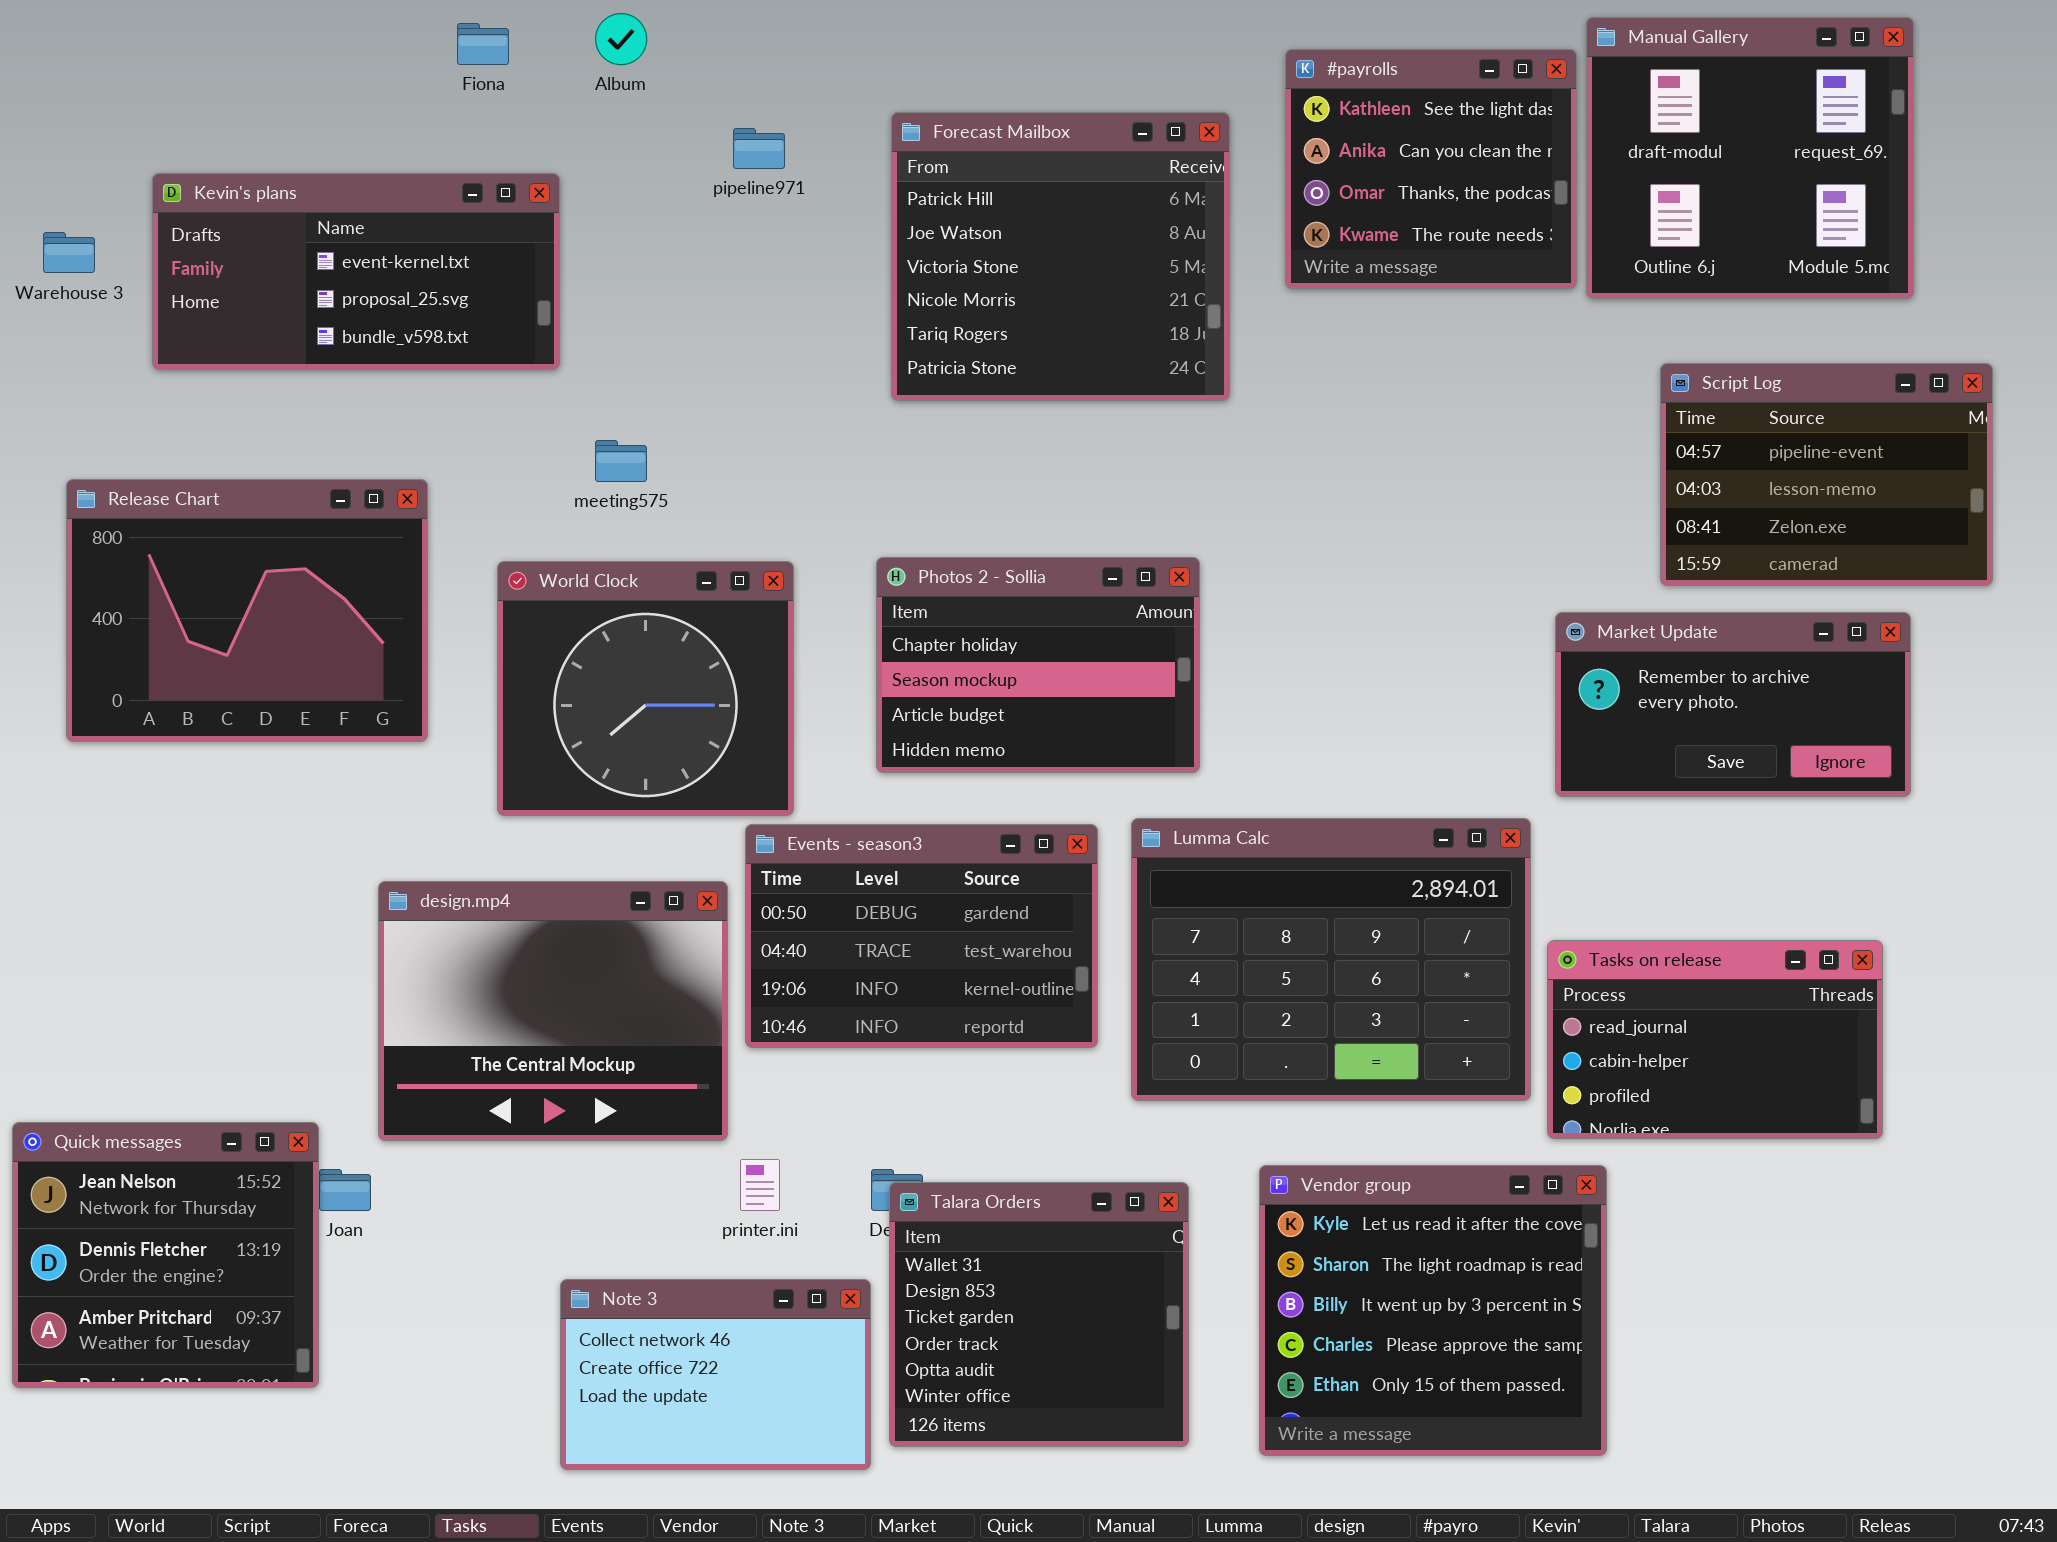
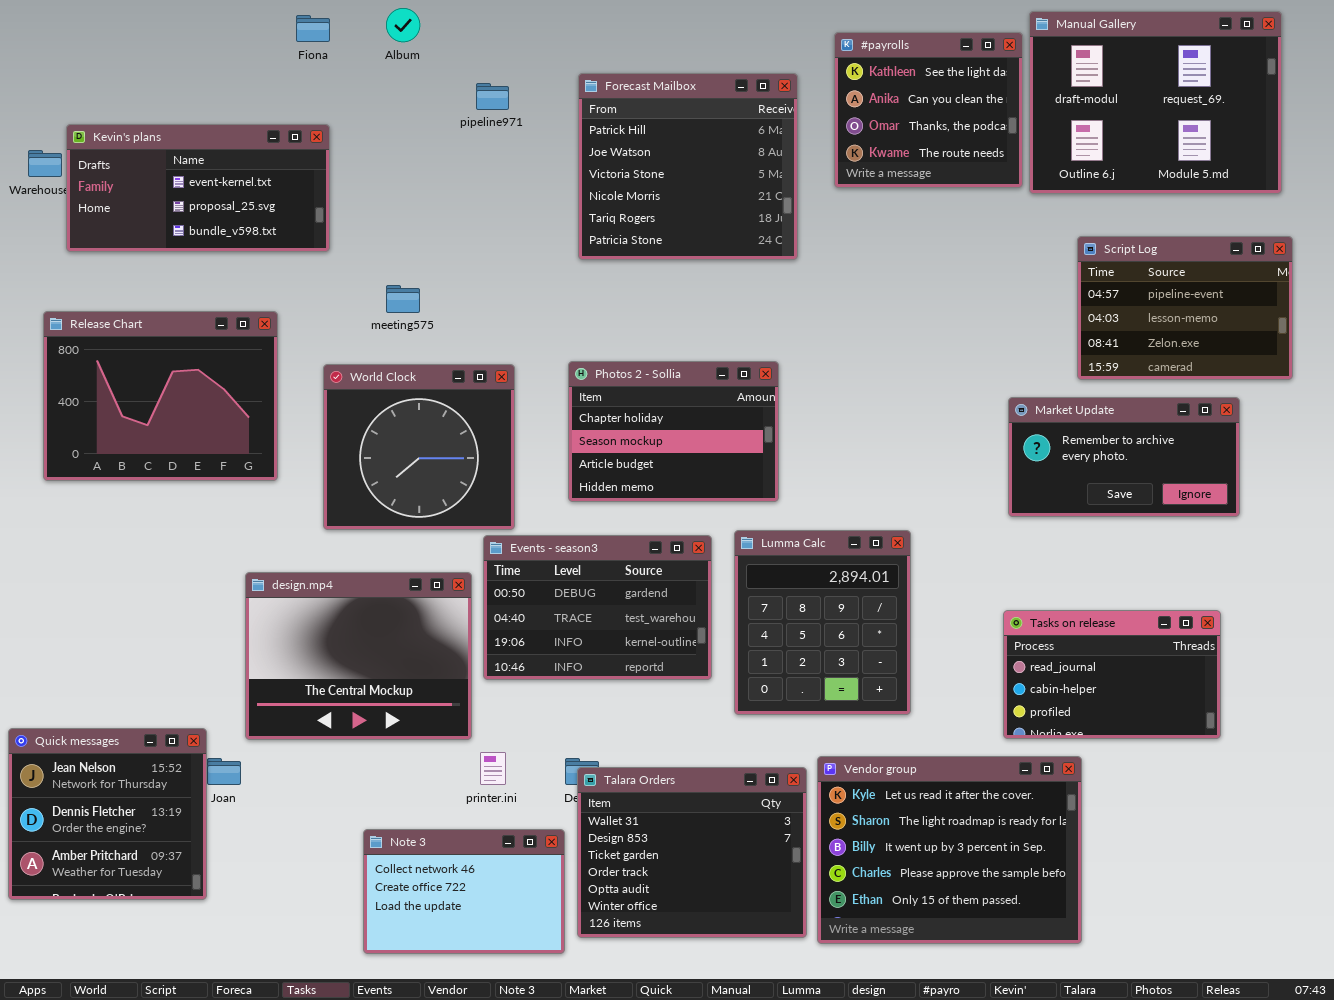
Manual Gallery: [1586,17,1914,299] -> [1029,11,1282,194], resized
Kevin's plans: [152,173,560,370] -> [66,124,330,252], moved
Lumma Calc: [1131,818,1531,1101] -> [734,530,911,715], resized
Vendor group: [1259,1165,1607,1456] -> [817,756,1082,944], resized
Talara Orders: [889,1182,1189,1447] -> [577,767,807,938], resized

